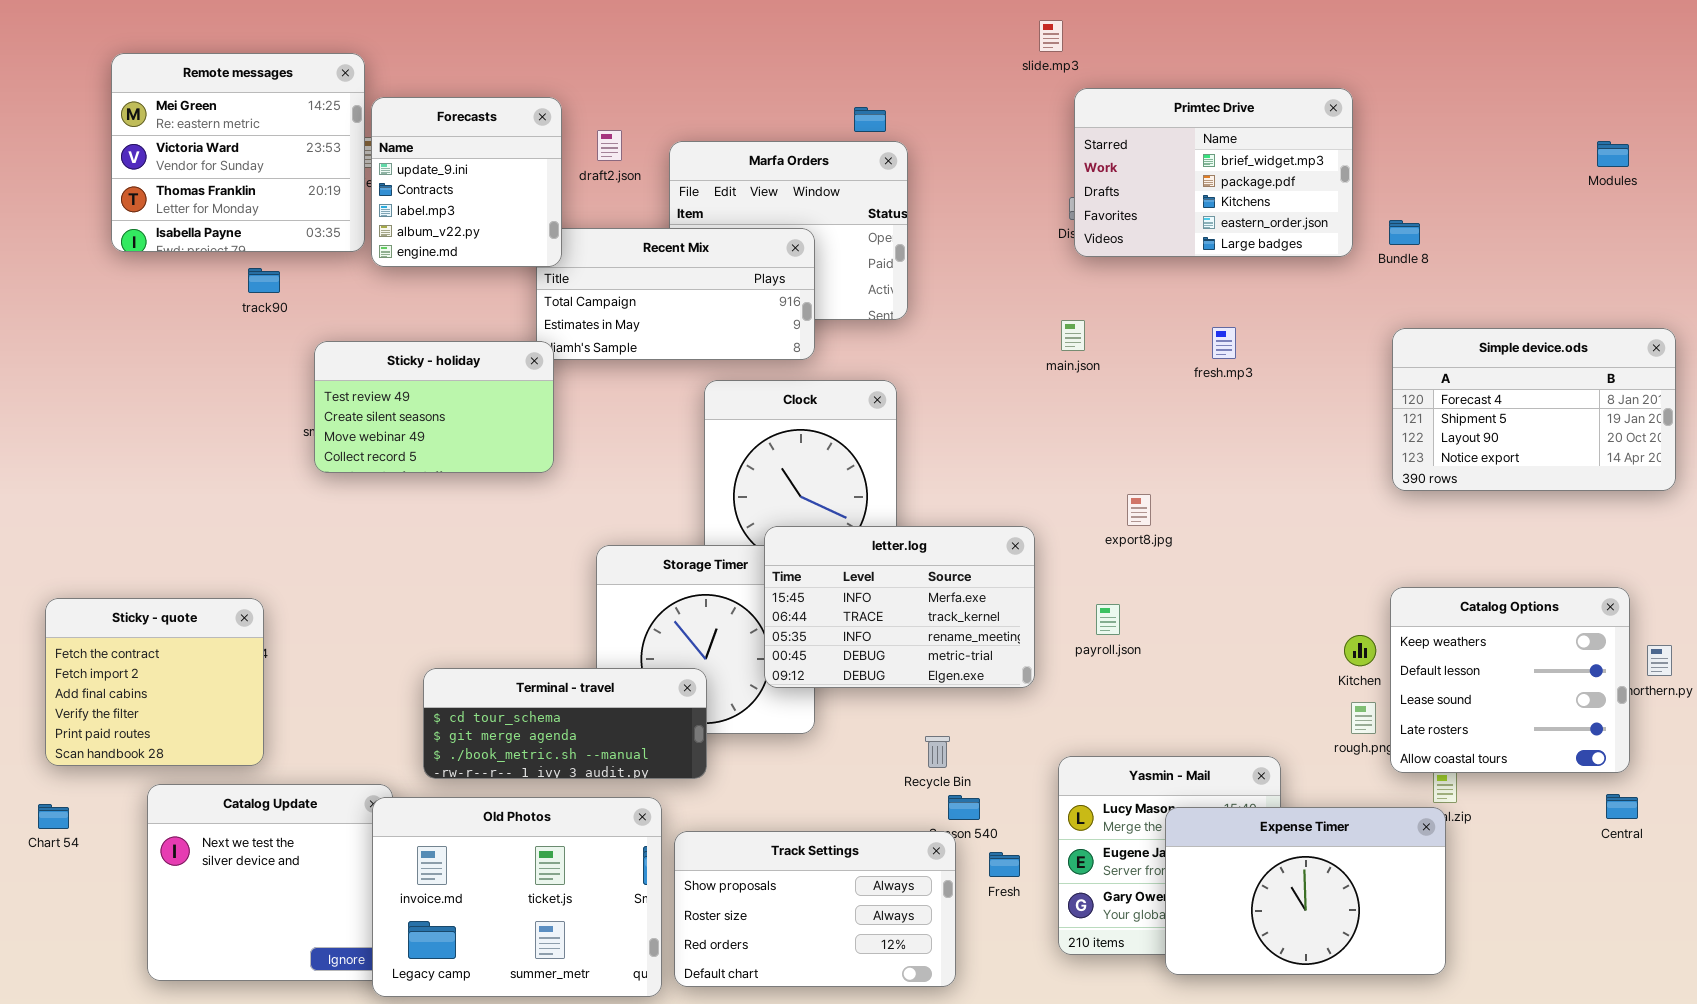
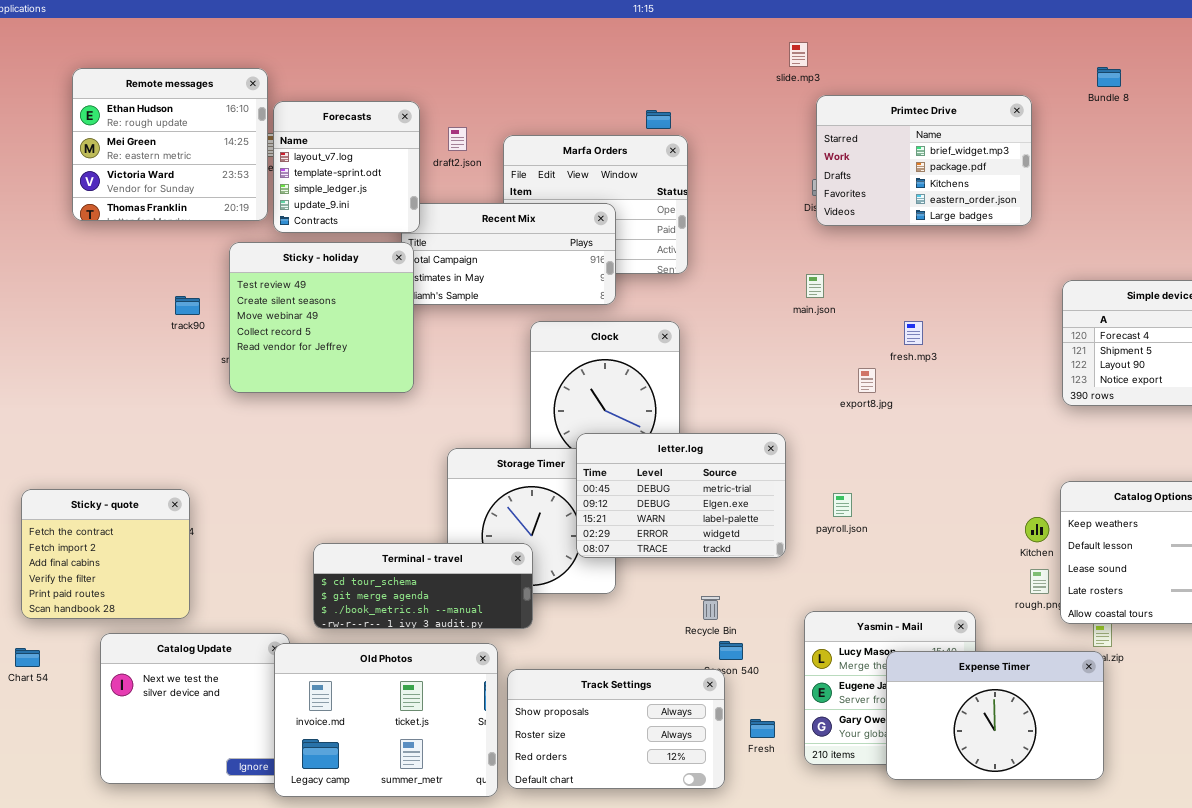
Remote messages: [111,53,365,252] -> [72,68,268,221], scrolled up 1 row
Forecasts: [371,97,562,267] -> [273,101,420,233], scrolled up 3 rows
Bundle 8: [1389,220,1420,245] -> [1097,67,1121,87], moved
track90: [248,268,280,293] -> [175,296,200,315], moved
fresh.mp3: [1212,327,1236,359] -> [904,321,923,345], moved
Sticky - holiday: [314,341,554,473] -> [229,242,414,393], resized
export8.jpg: [1127,494,1151,526] -> [858,368,876,393], moved
letter.log: [764,526,1035,688] -> [576,433,786,558], scrolled down 3 rows
Fresh: [989,852,1020,877] -> [750,719,775,738], moved

